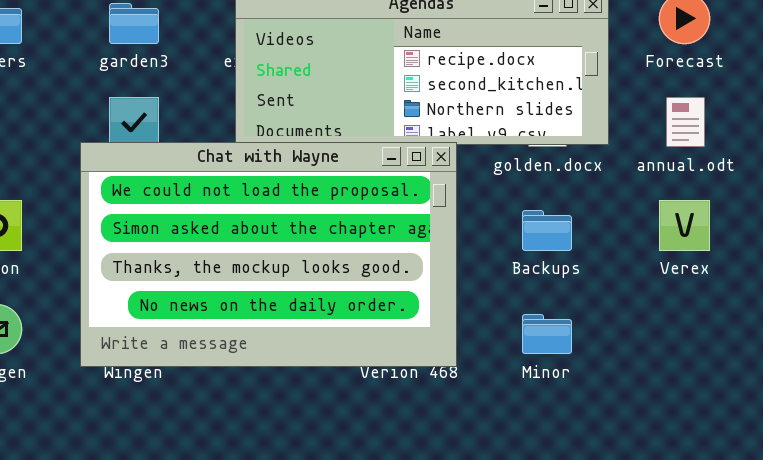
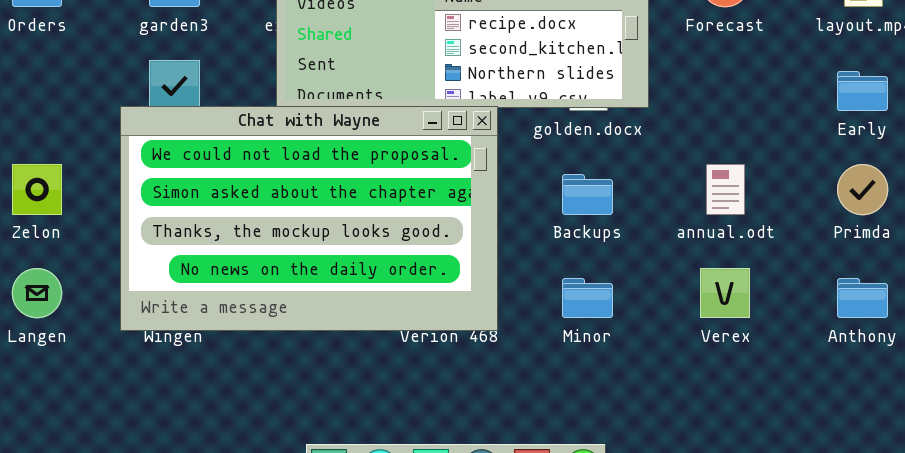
annual.odt: [666,97,705,147] -> [706,164,745,215], moved
Verex: [659,200,710,251] -> [700,268,750,318], moved

